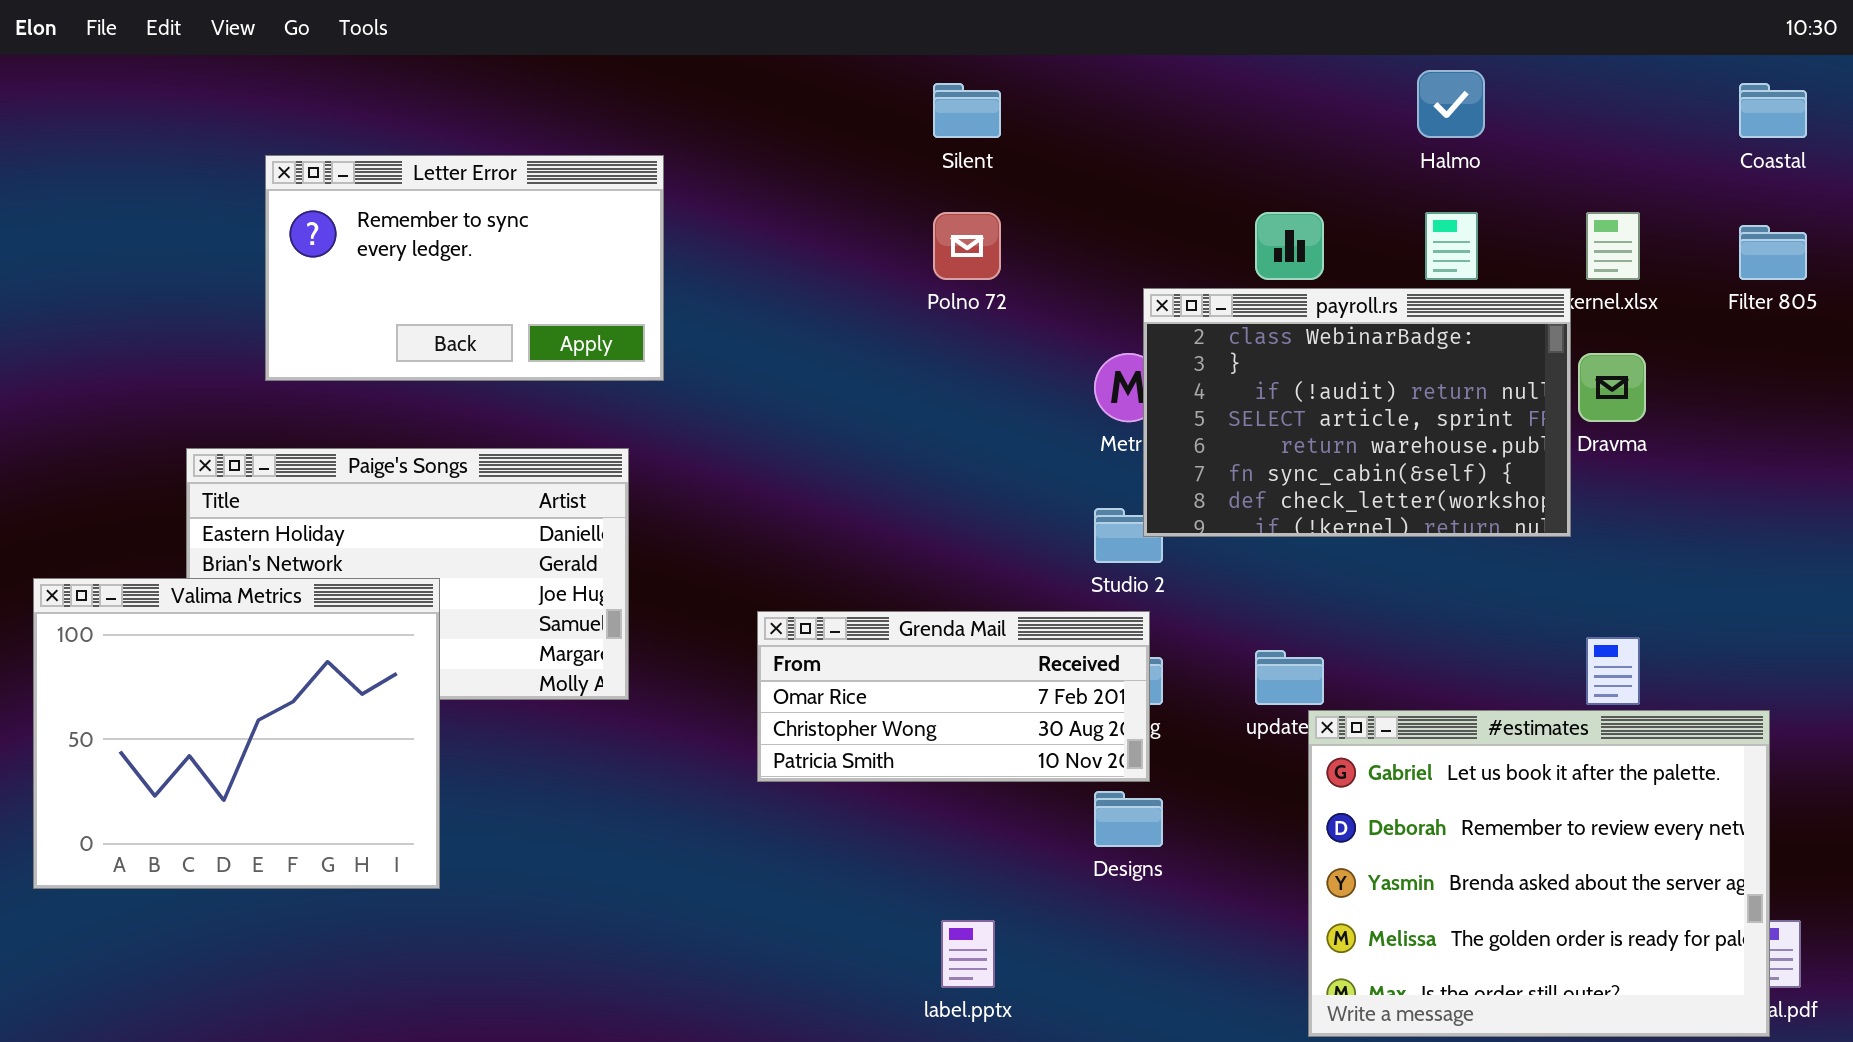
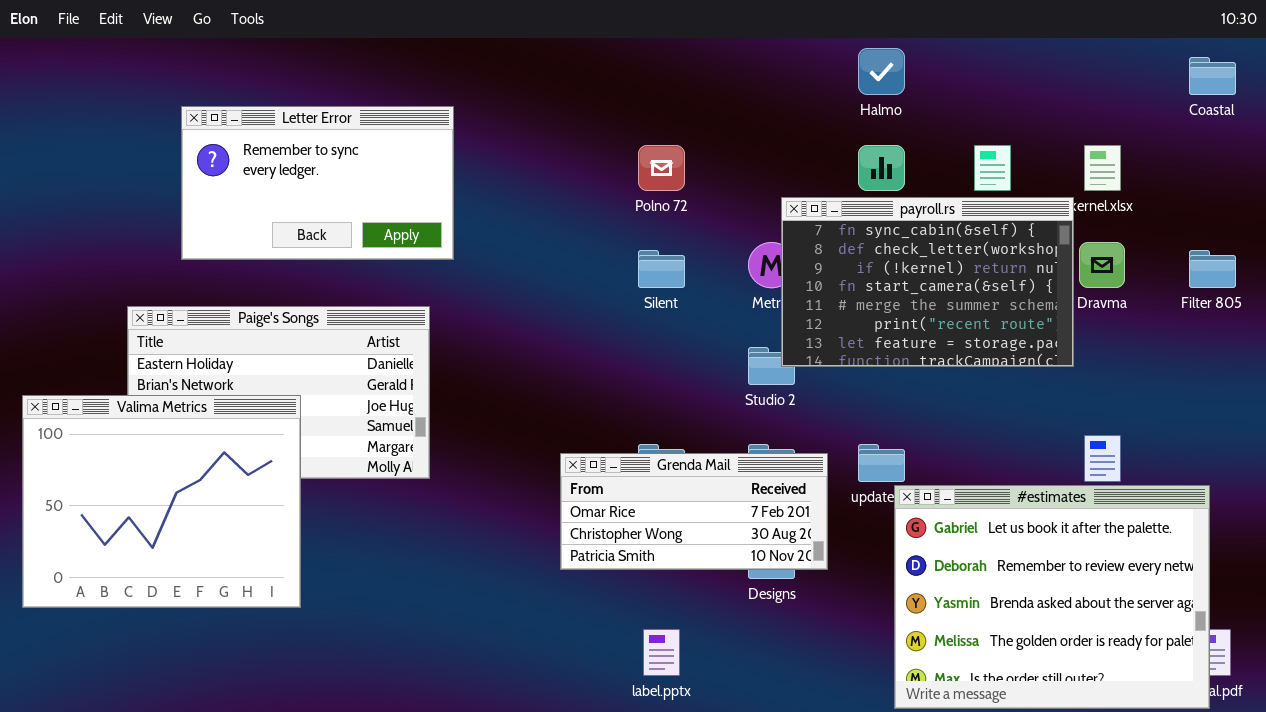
Halmo: [1417,70,1485,138] -> [858,48,905,95], moved
Silent: [933,83,1001,138] -> [638,250,685,288], moved
Filter 805: [1739,225,1807,280] -> [1189,250,1236,288], moved
payroll.rs: [1143,288,1571,537] -> [781,197,1074,367], scrolled down 5 rows
Grenda Mail: [757,611,1150,782] -> [560,453,828,570], moved

